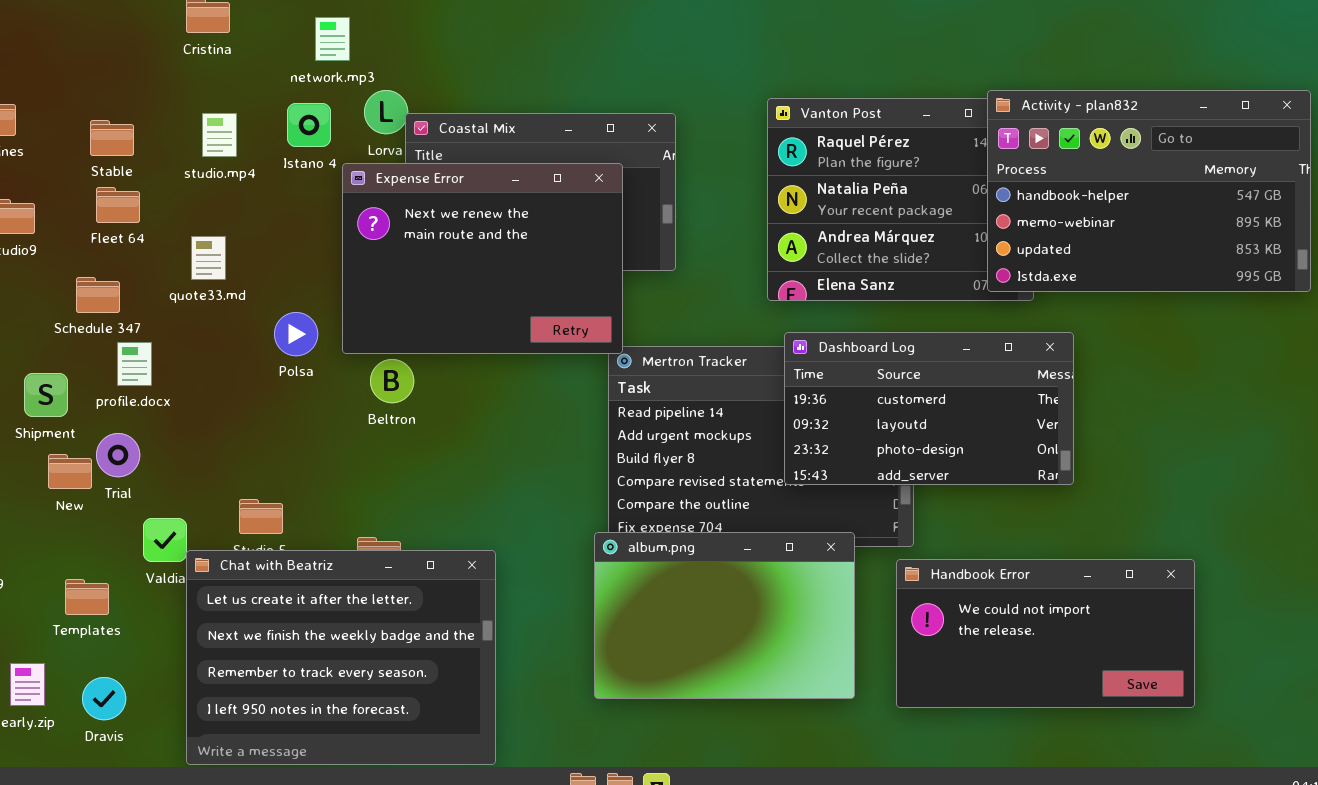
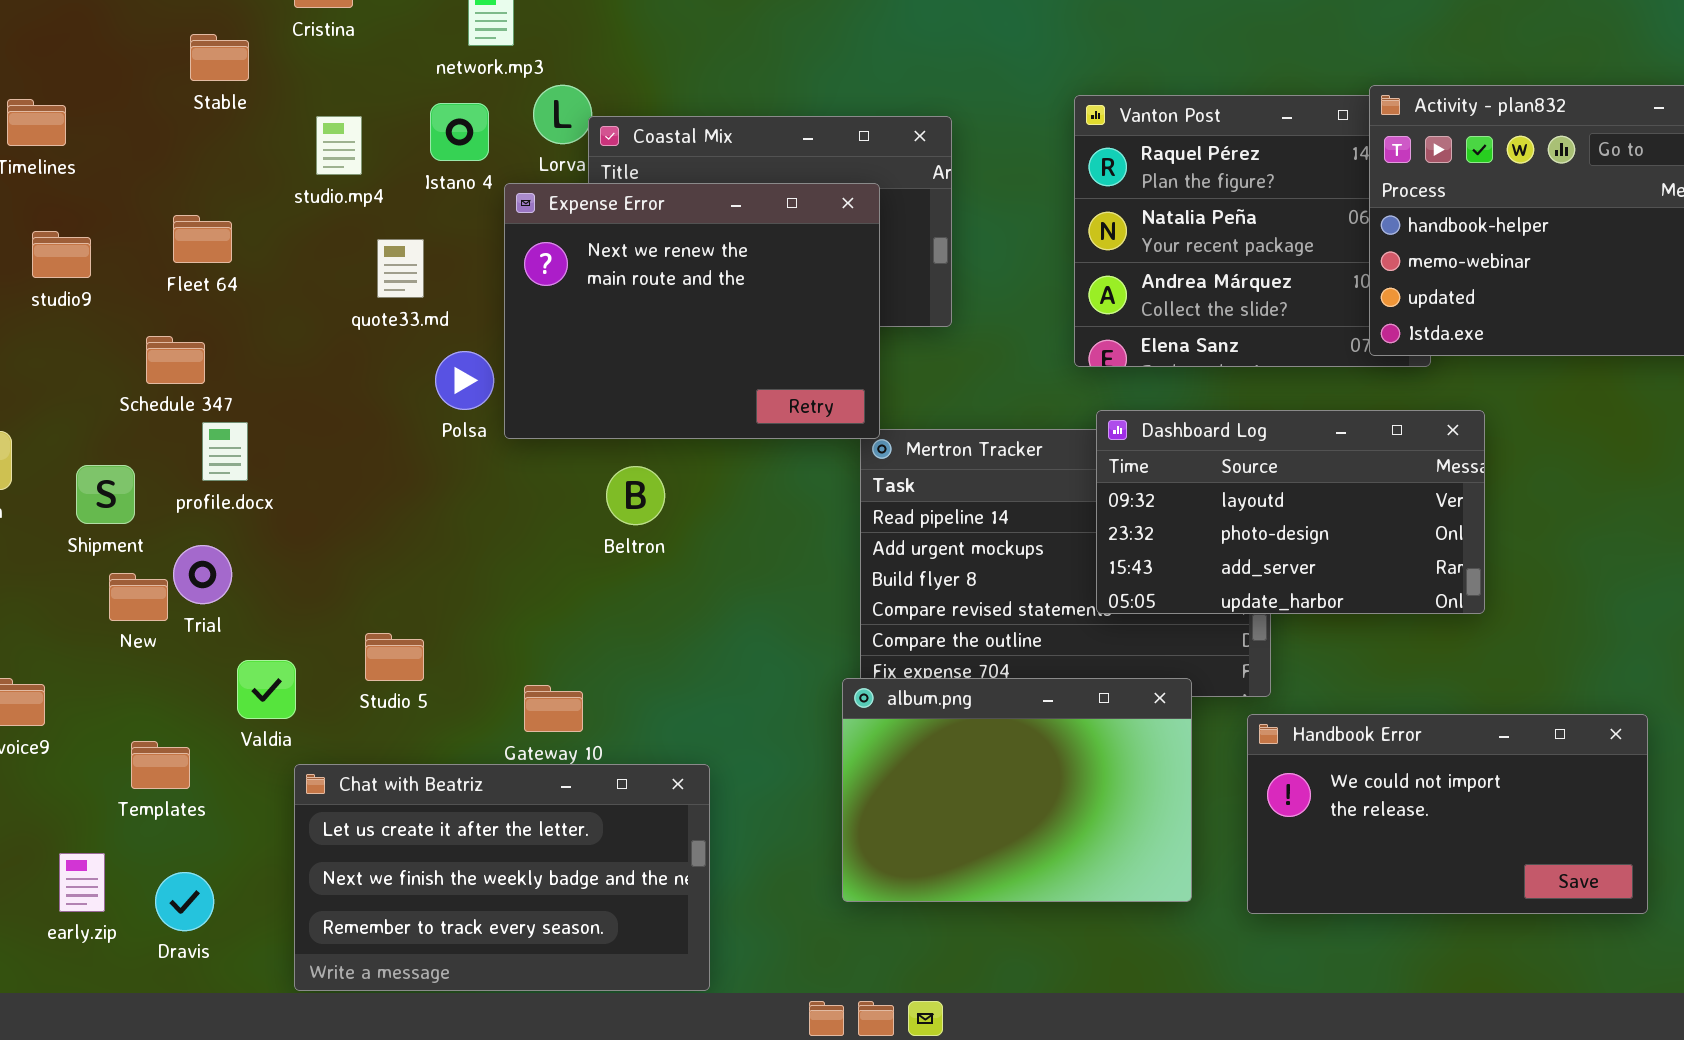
Stable: [90,120,134,156] -> [190,34,249,81], moved
quote33.md: [191,236,226,280] -> [377,239,424,298], moved
Polsa: [274,312,318,356] -> [435,351,494,410], moved
Dashboard Log: [784,332,1074,485] -> [1096,410,1485,614], scrolled down 1 row
Beltron: [370,359,414,403] -> [606,466,665,525], moved
Chat with Beatriz: [186,550,496,765] -> [294,764,710,991], resized

